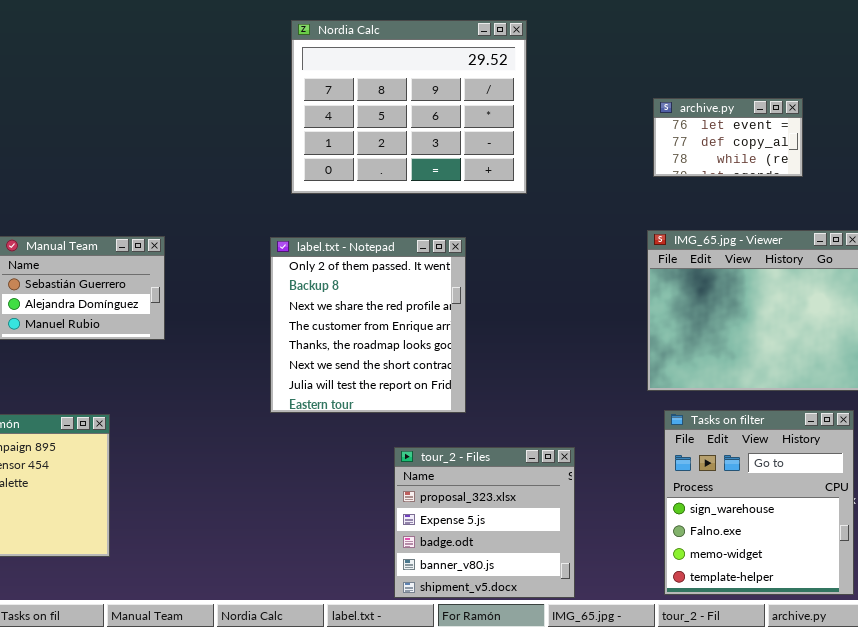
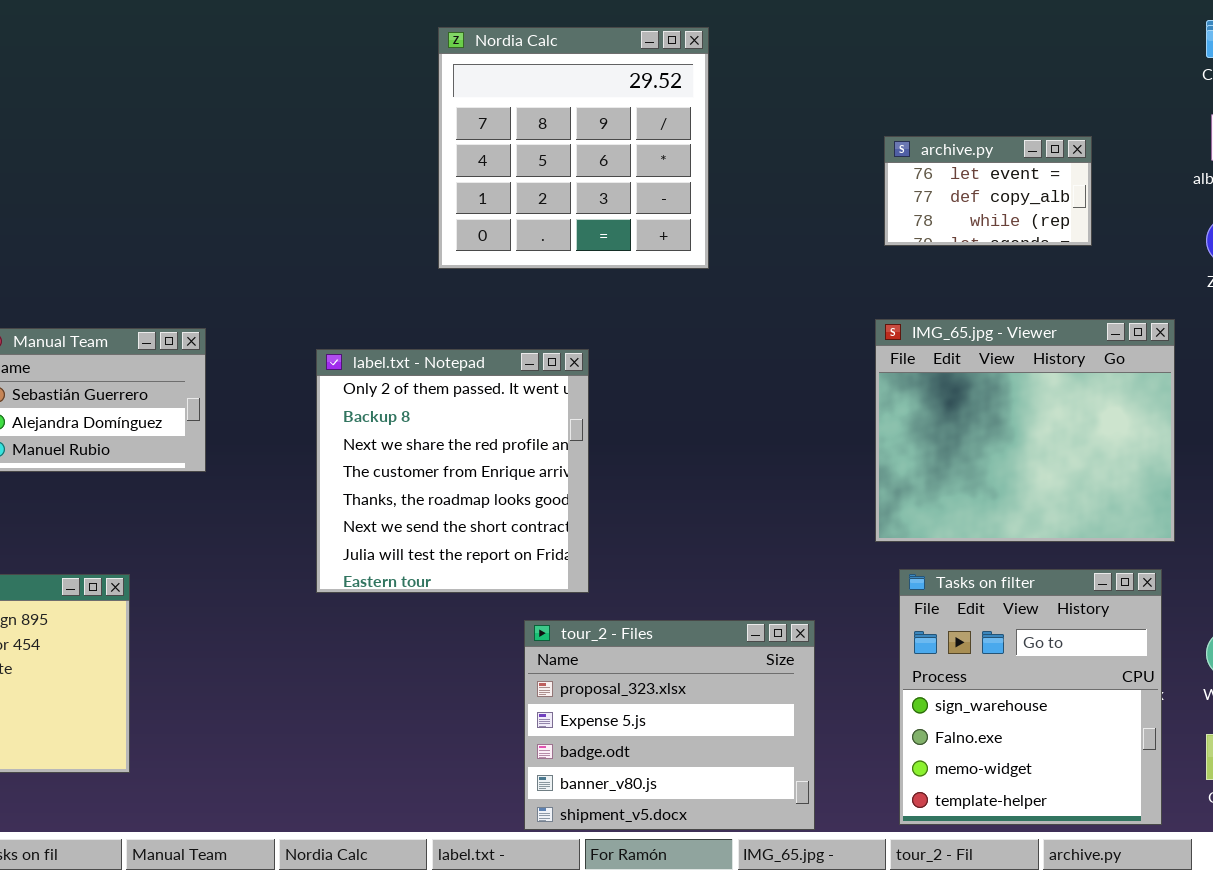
Nordia Calc: [291,20,527,194] -> [438,27,709,269], resized
label.txt - Notepad: [270,237,466,413] -> [316,349,589,593], moved
tour_2 - Files: [394,447,575,598] -> [524,620,815,830], resized

